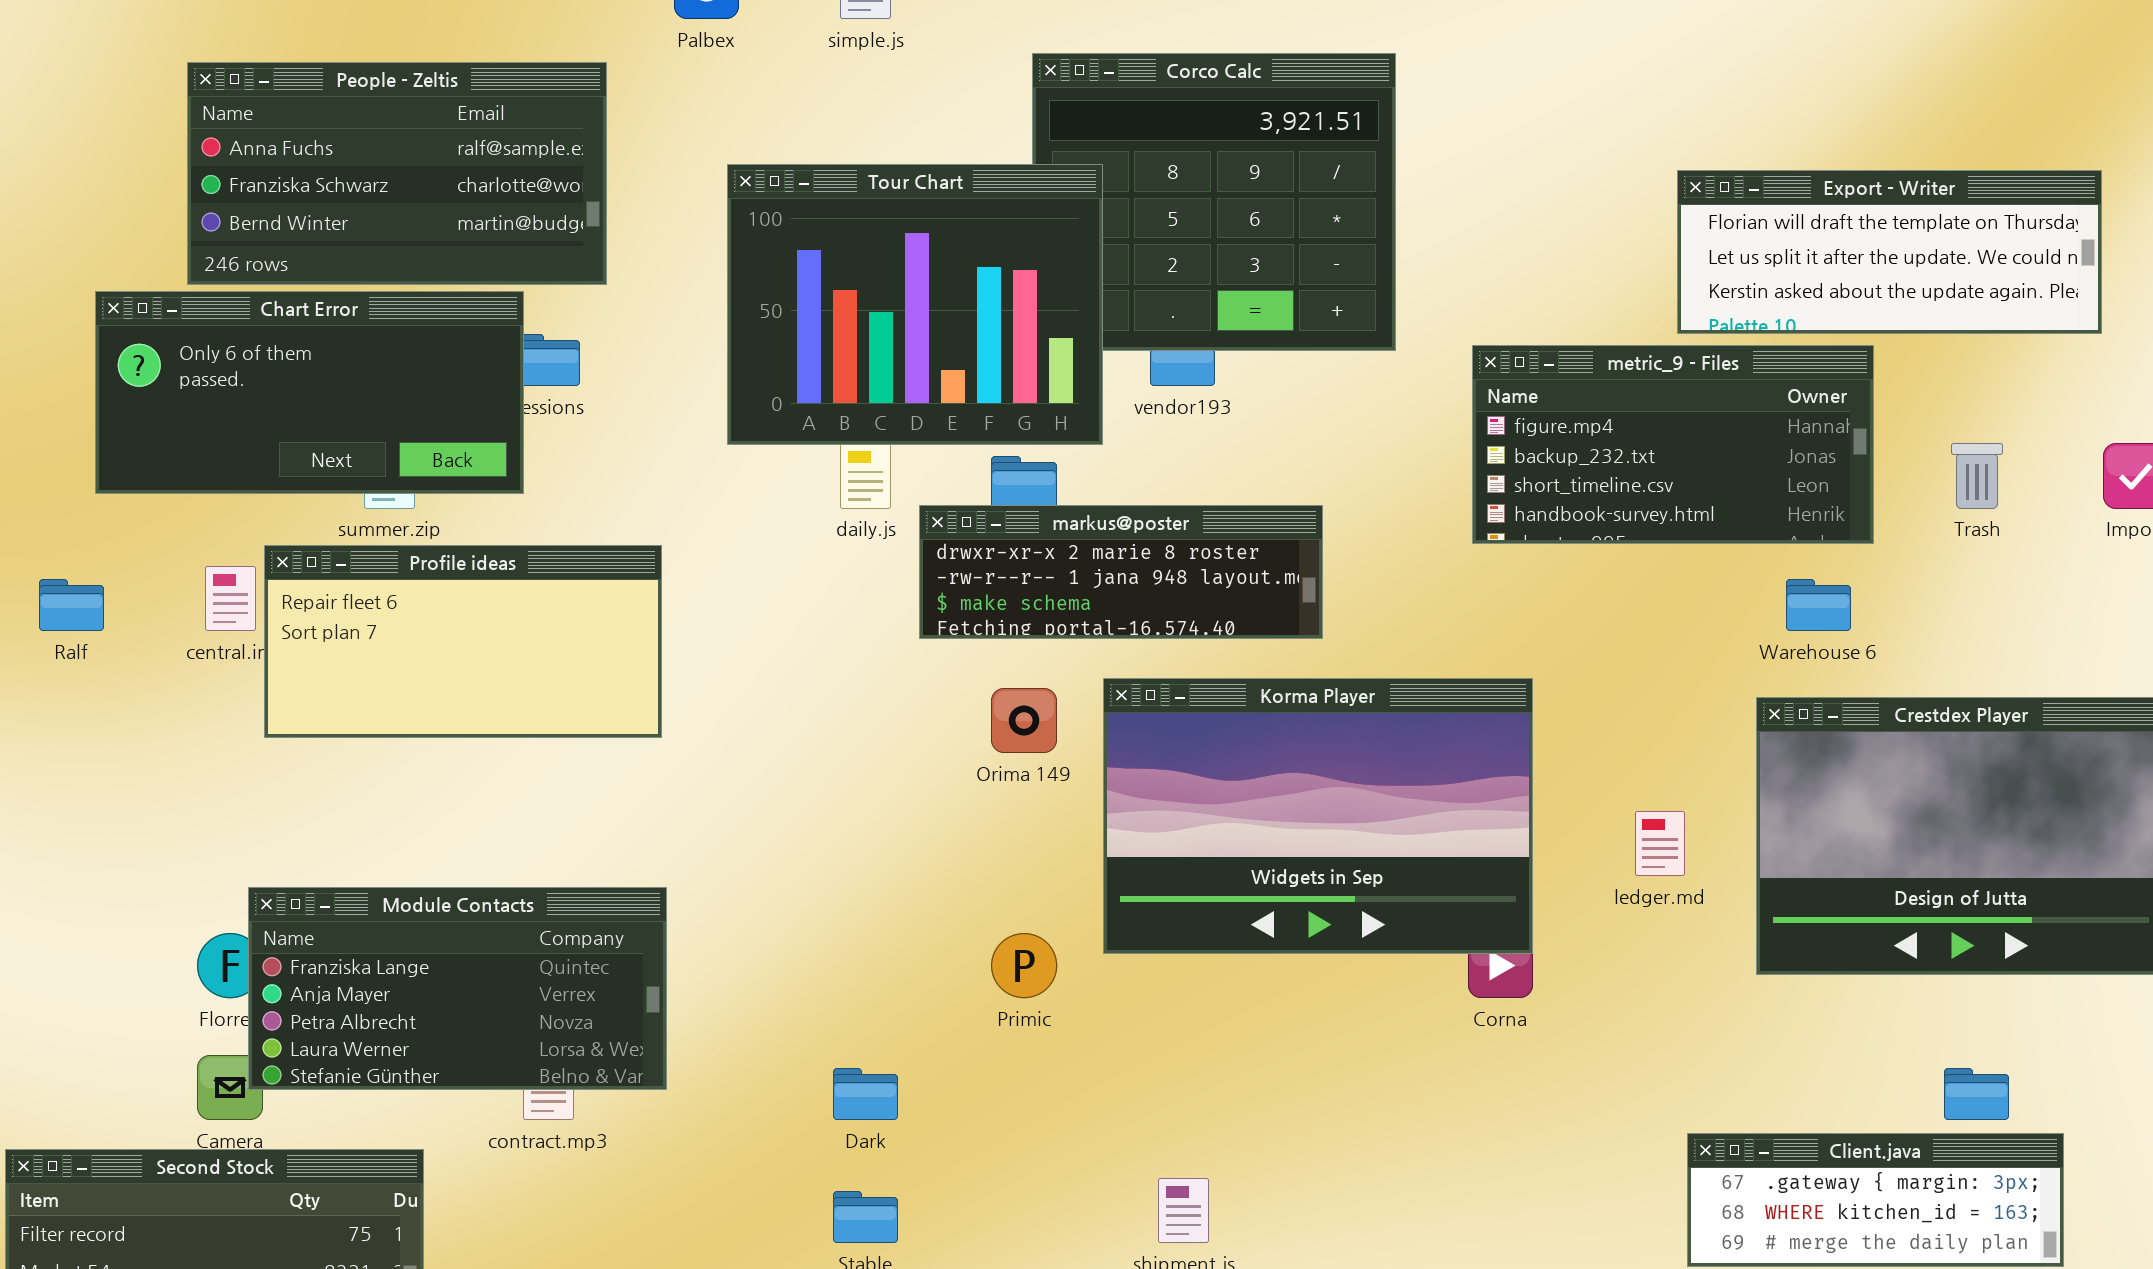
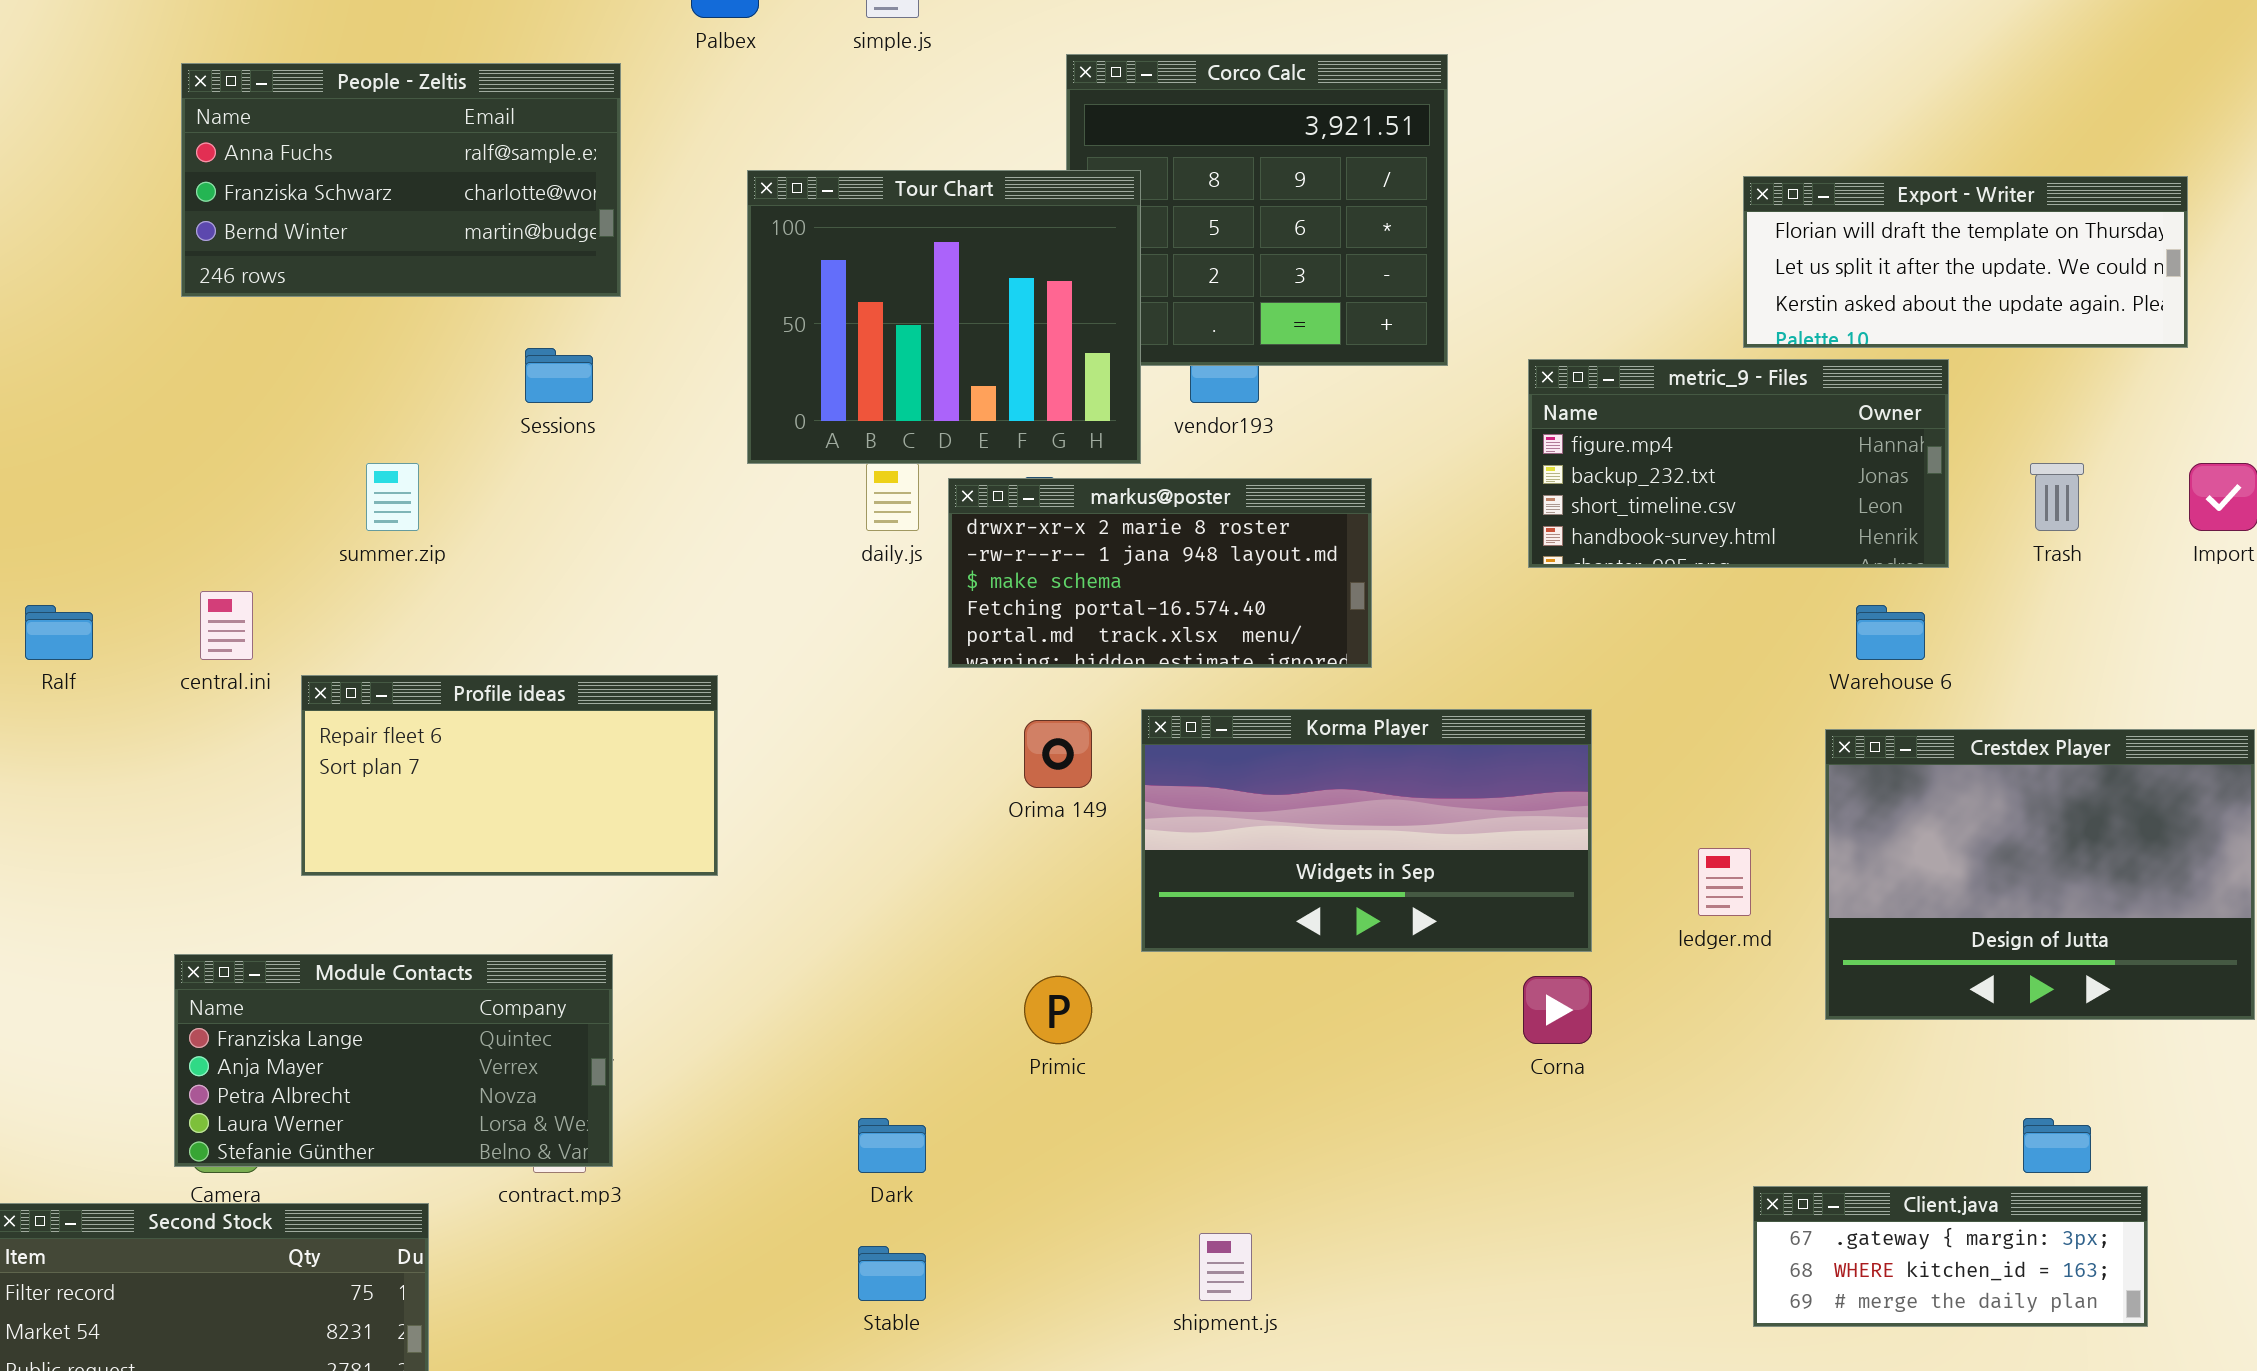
Chart Error: [95,291,524,494] -> none, closed
markus@poster: [919,505,1323,639] -> [948,478,1372,668], resized
Profile ideas: [264,545,662,738] -> [301,675,718,876], moved
Korma Player: [1103,678,1533,954] -> [1141,709,1592,952], resized
Module Contacts: [248,887,667,1090] -> [174,954,613,1167], moved

